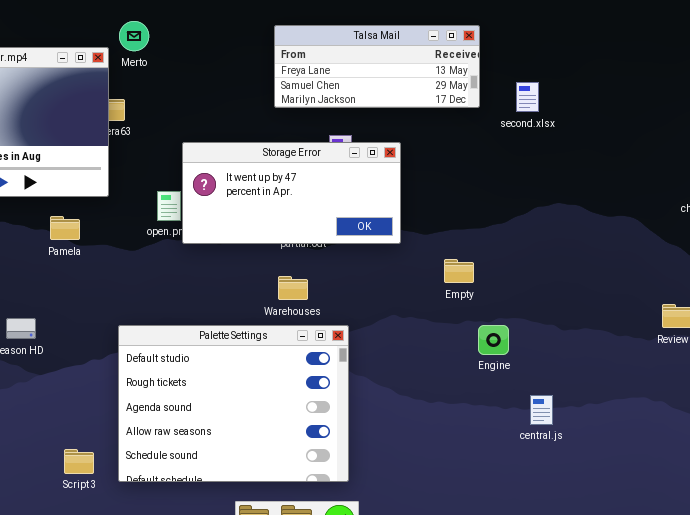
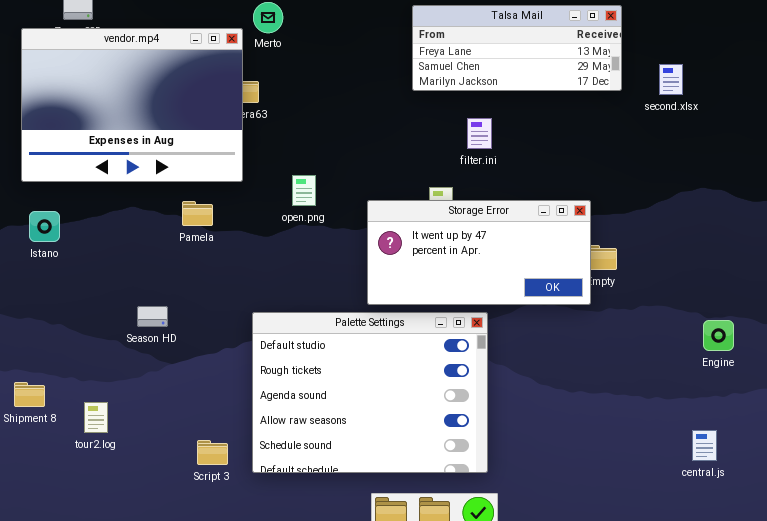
Storage Error: [182,142,401,244] -> [367,200,591,305], moved
Engine: [478,325,509,355] -> [703,320,734,351], moved
central.js: [530,395,553,425] -> [692,430,717,461], moved

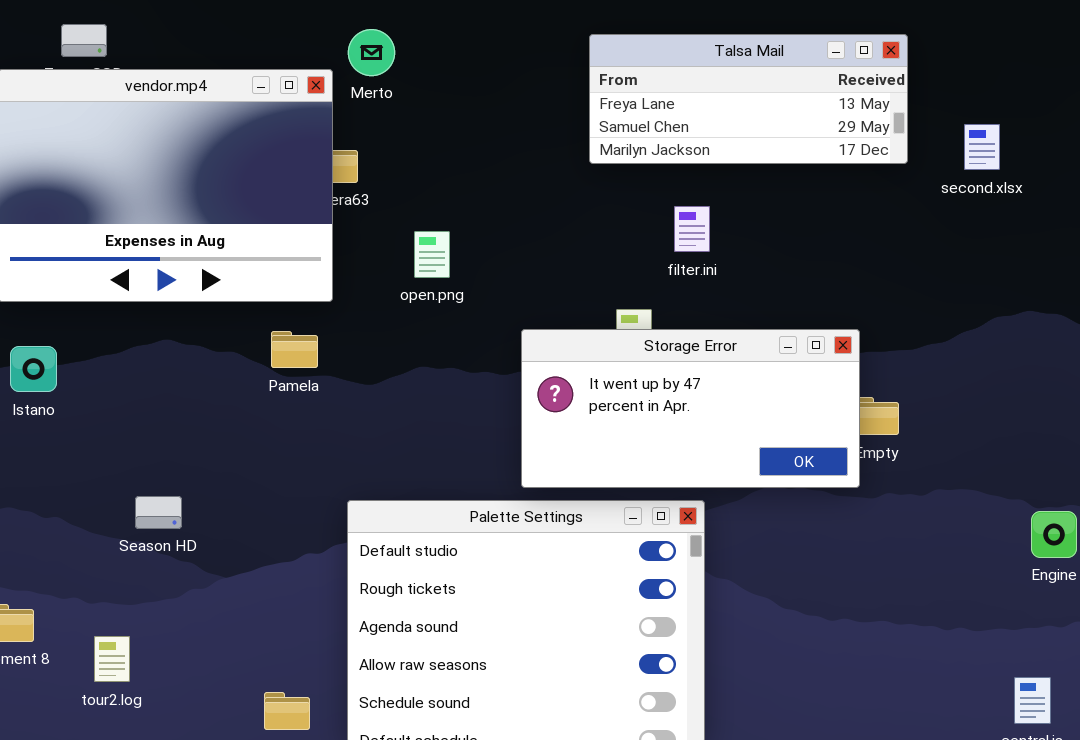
open.png: [292,175,316,206] -> [414,231,450,278], moved
Pamela: [182,201,213,226] -> [271,331,318,368], moved
Season HD: [137,306,168,327] -> [135,496,182,529], moved

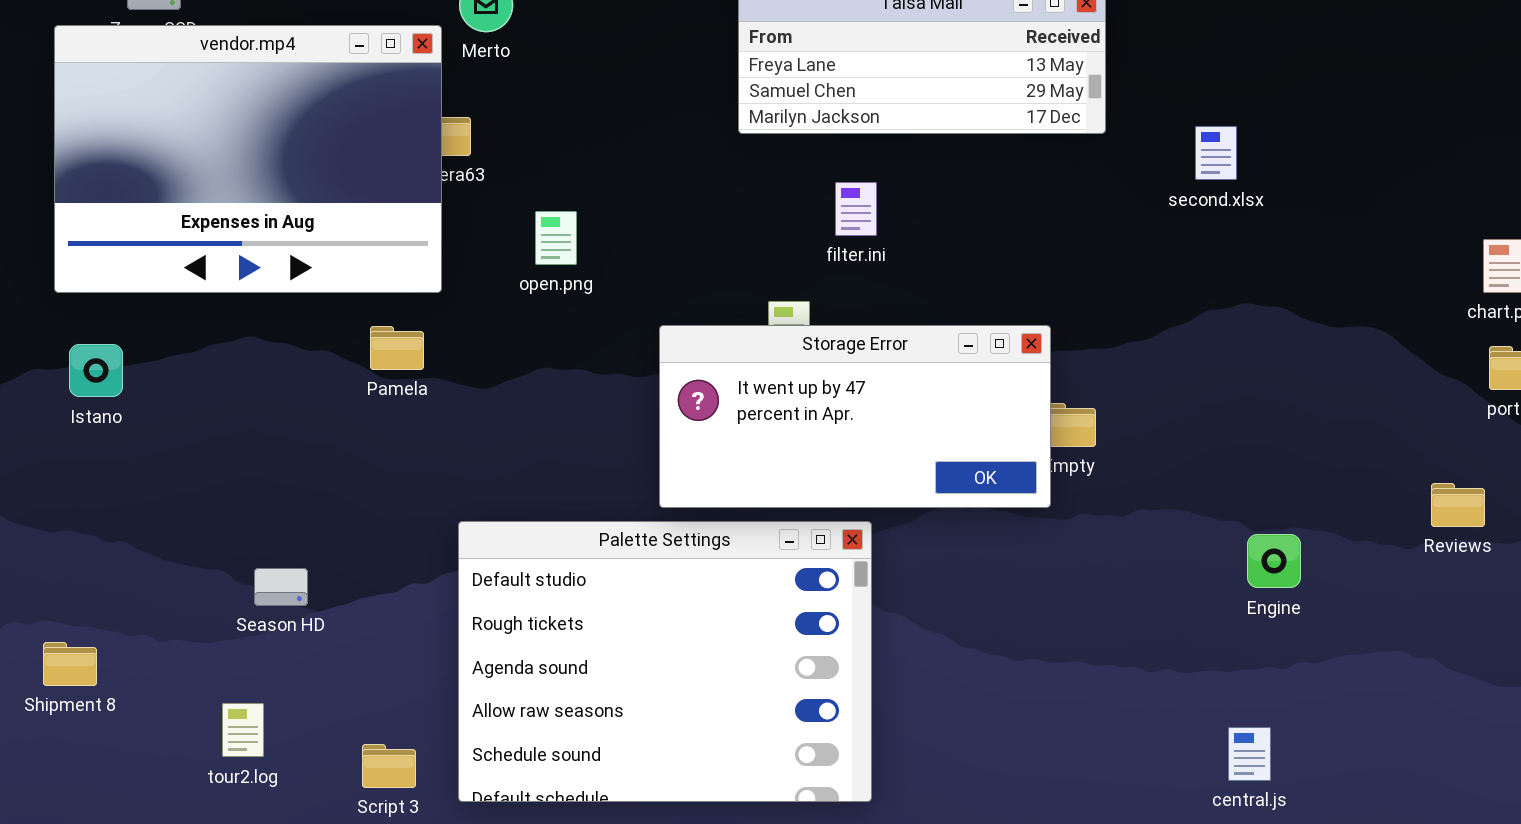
second.xlsx: [964,124,1000,170] -> [1195,126,1237,180], moved
Season HD: [135,496,182,529] -> [254,568,308,606], moved
tour2.log: [94,636,130,682] -> [222,703,264,757], moved

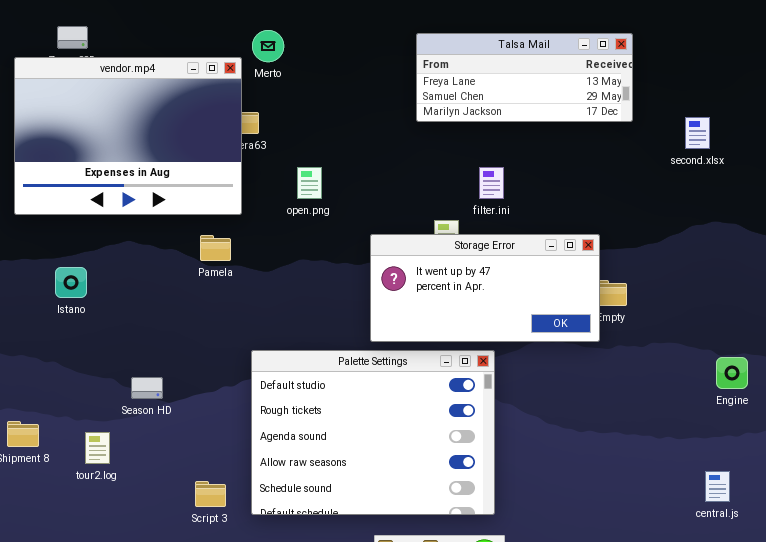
filter.ini: [835,182,877,236] -> [479,167,504,199], moved
Istano: [69,344,123,397] -> [55,267,87,298], moved
tour2.log: [222,703,264,757] -> [85,432,110,464], moved

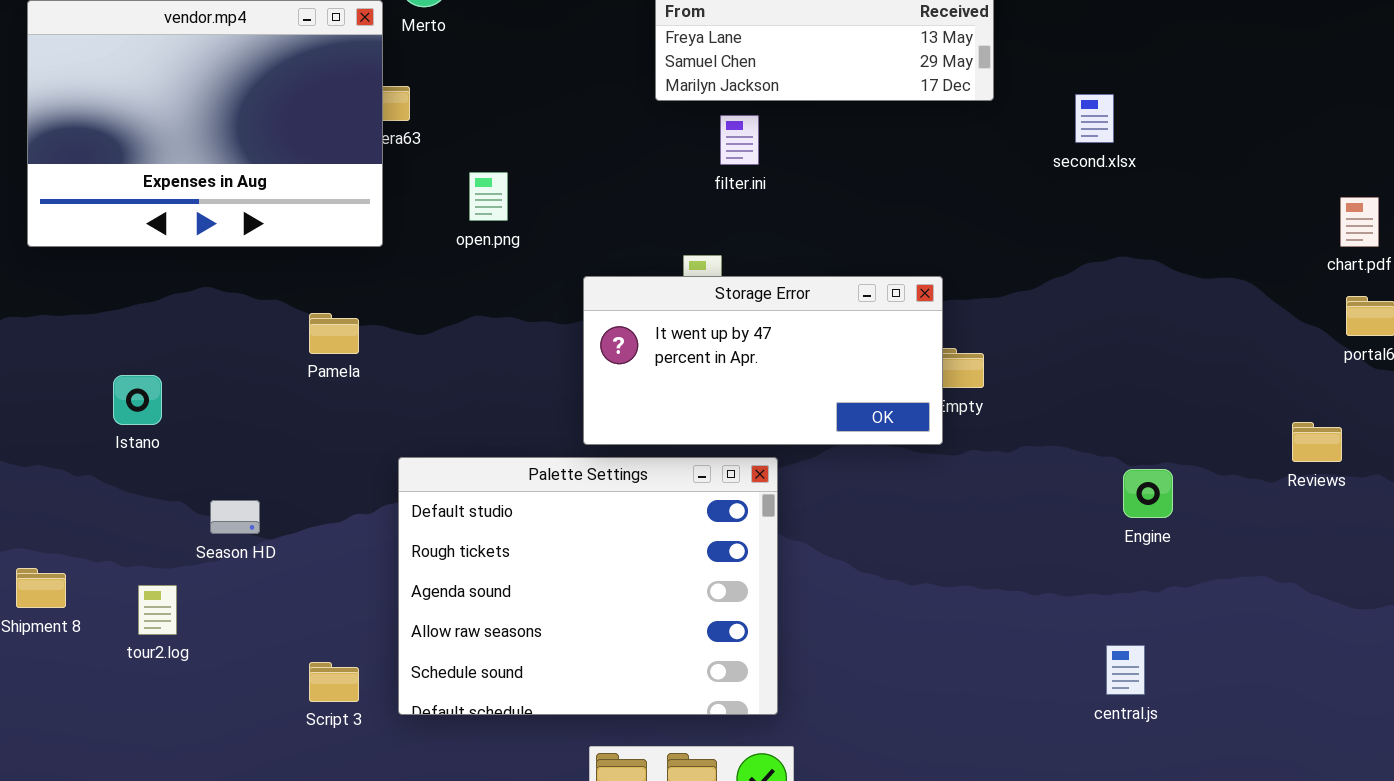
filter.ini: [479,167,504,199] -> [720,115,759,165], moved
Pamela: [200,235,231,261] -> [309,313,359,354], moved
Istano: [55,267,87,298] -> [113,375,162,425], moved

